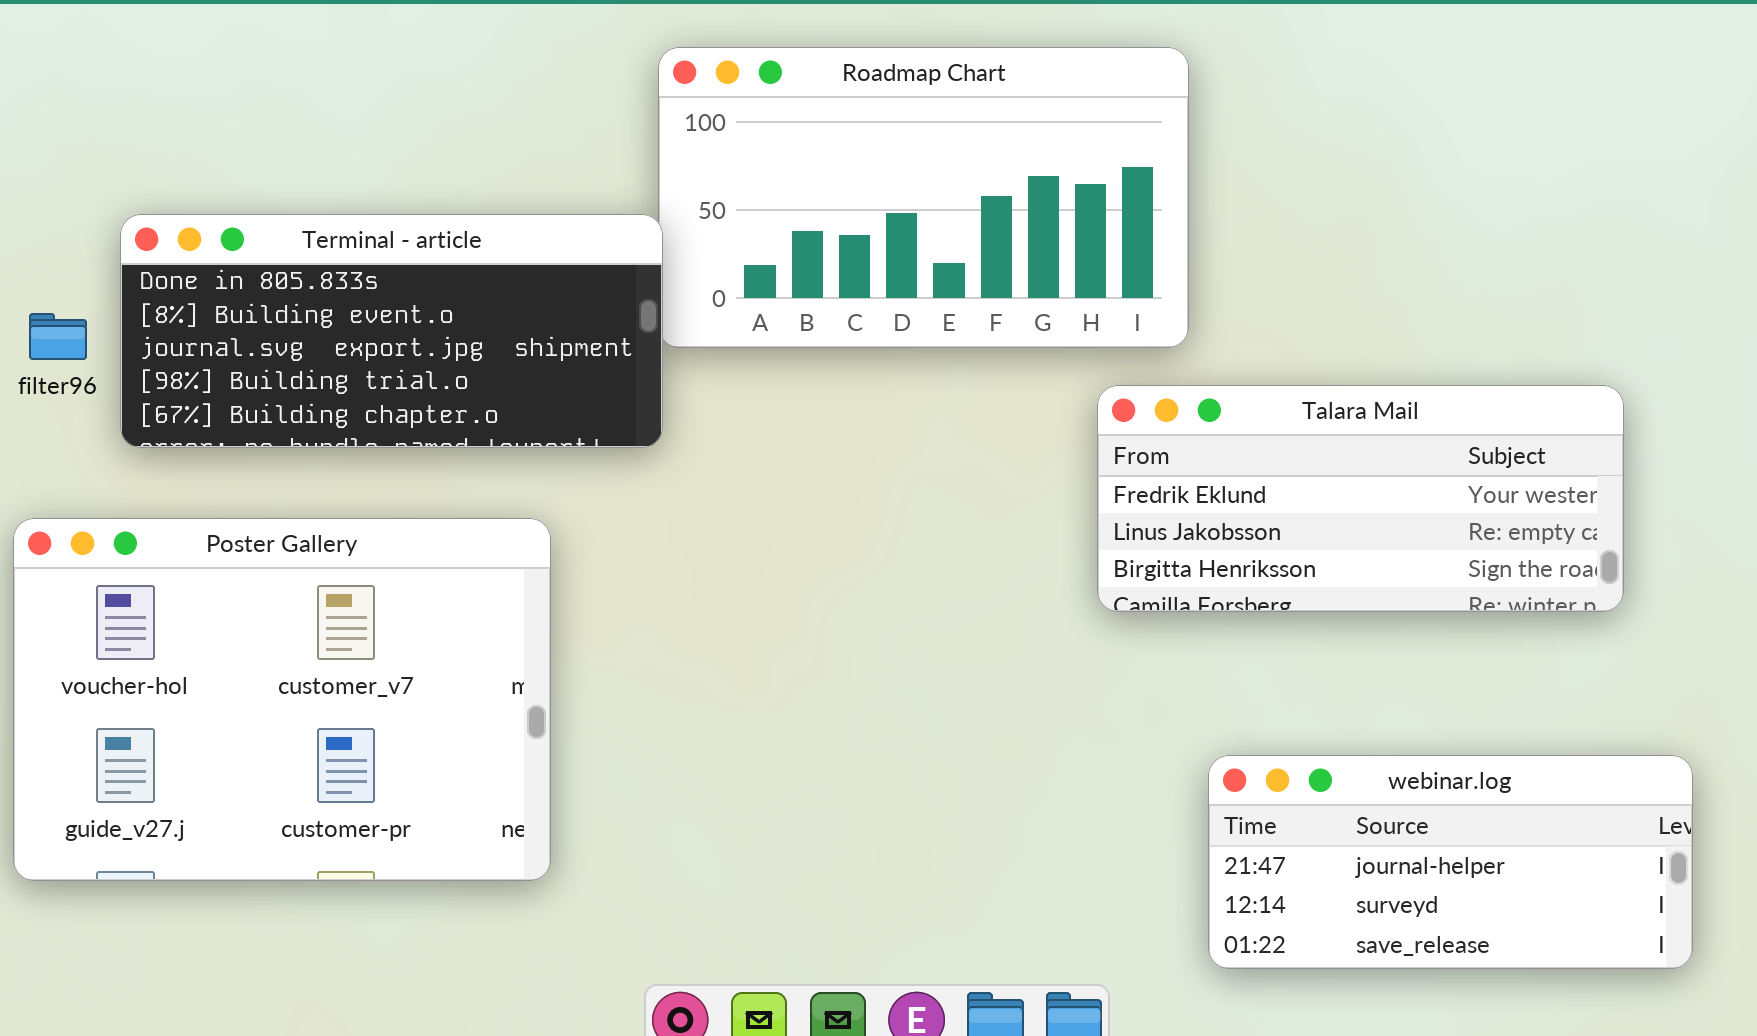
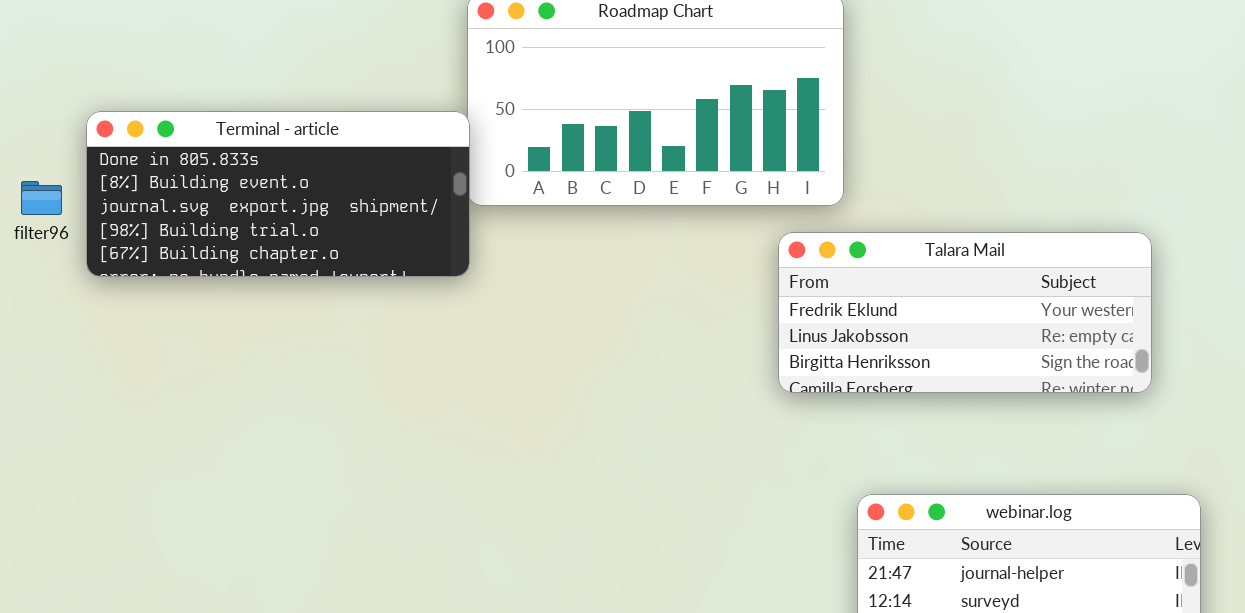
Poster Gallery: [13,518,551,881] -> none, closed

